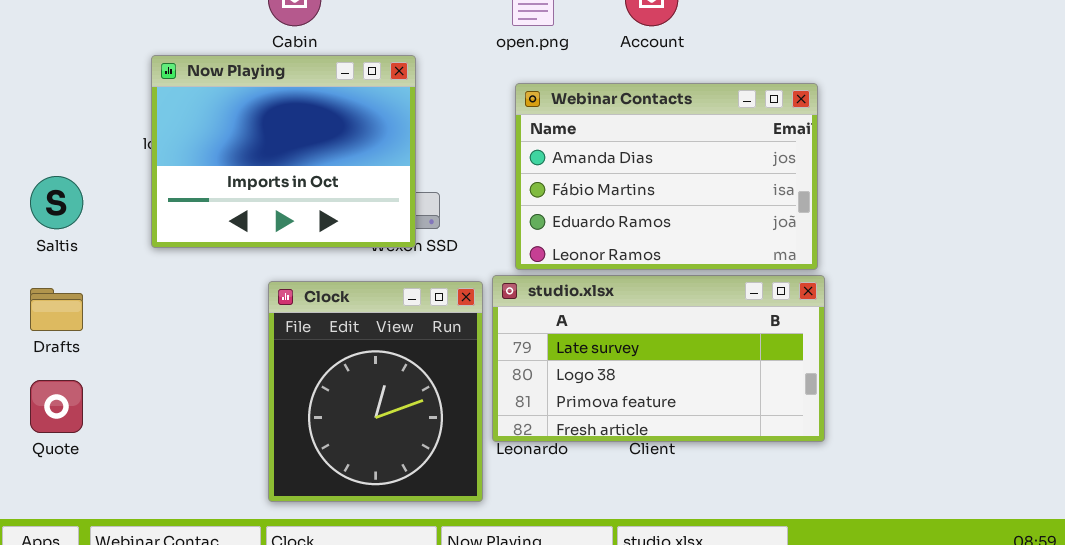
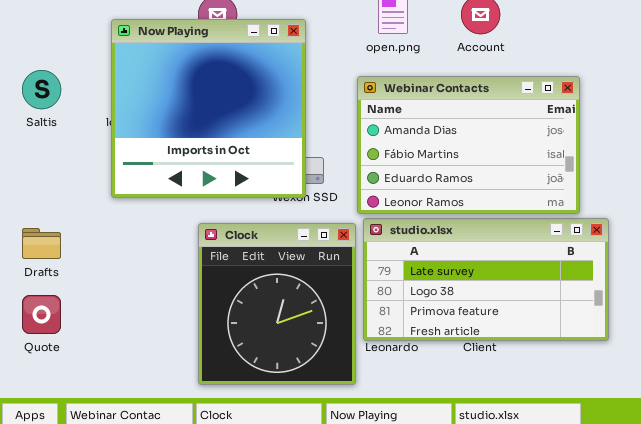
Now Playing: [151,55,416,248] -> [111,19,306,198], resized
Webinar Contacts: [515,83,818,270] -> [357,76,580,214], moved
Saltis: [30,176,83,229] -> [22,70,61,109], moved

